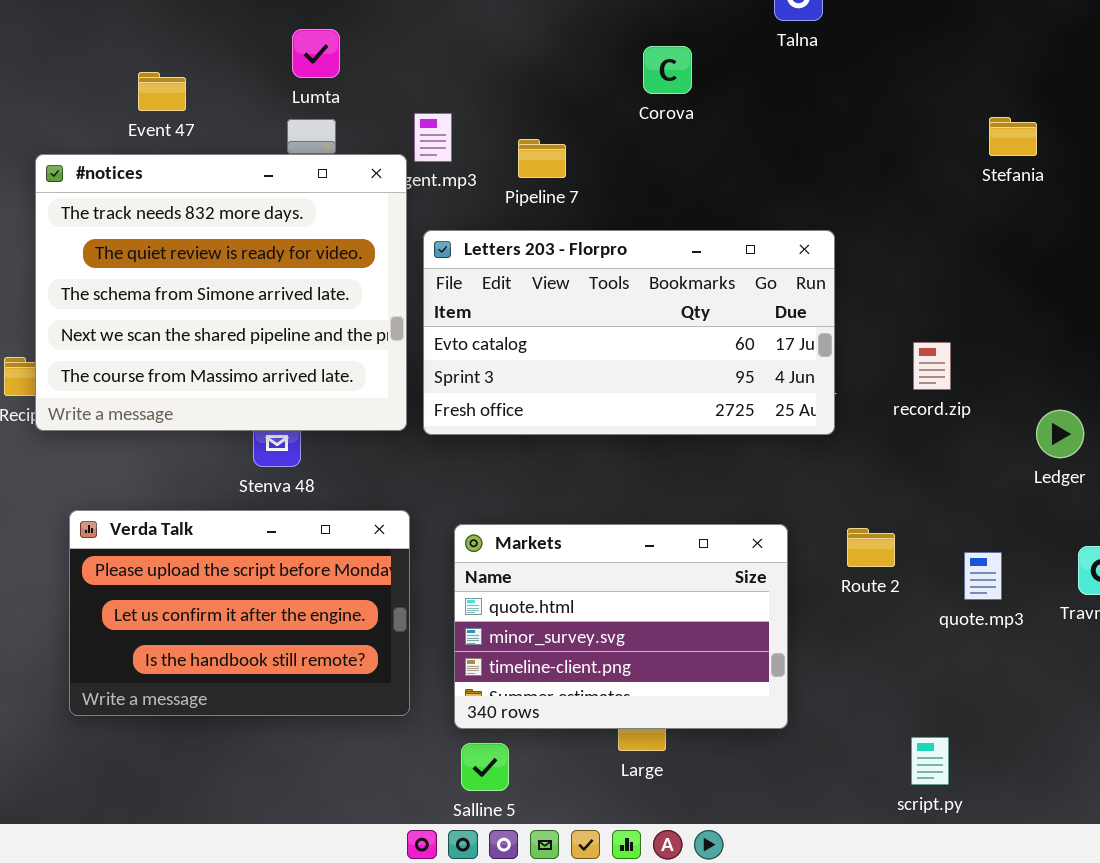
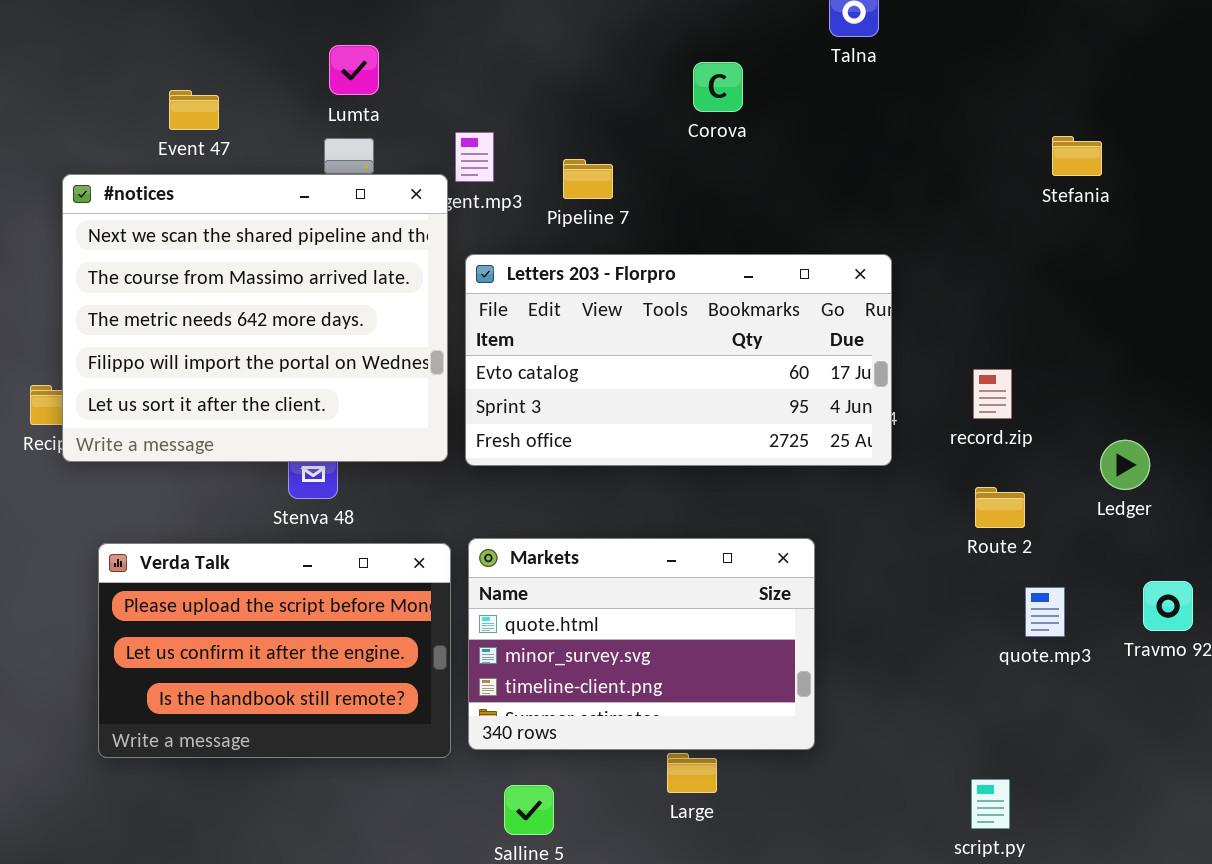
#notices: [35,154,407,431] -> [62,174,448,462], scrolled down 3 rows
Markets: [454,524,788,729] -> [468,538,815,750], moved
Route 2: [847,528,895,567] -> [975,487,1025,528], moved

